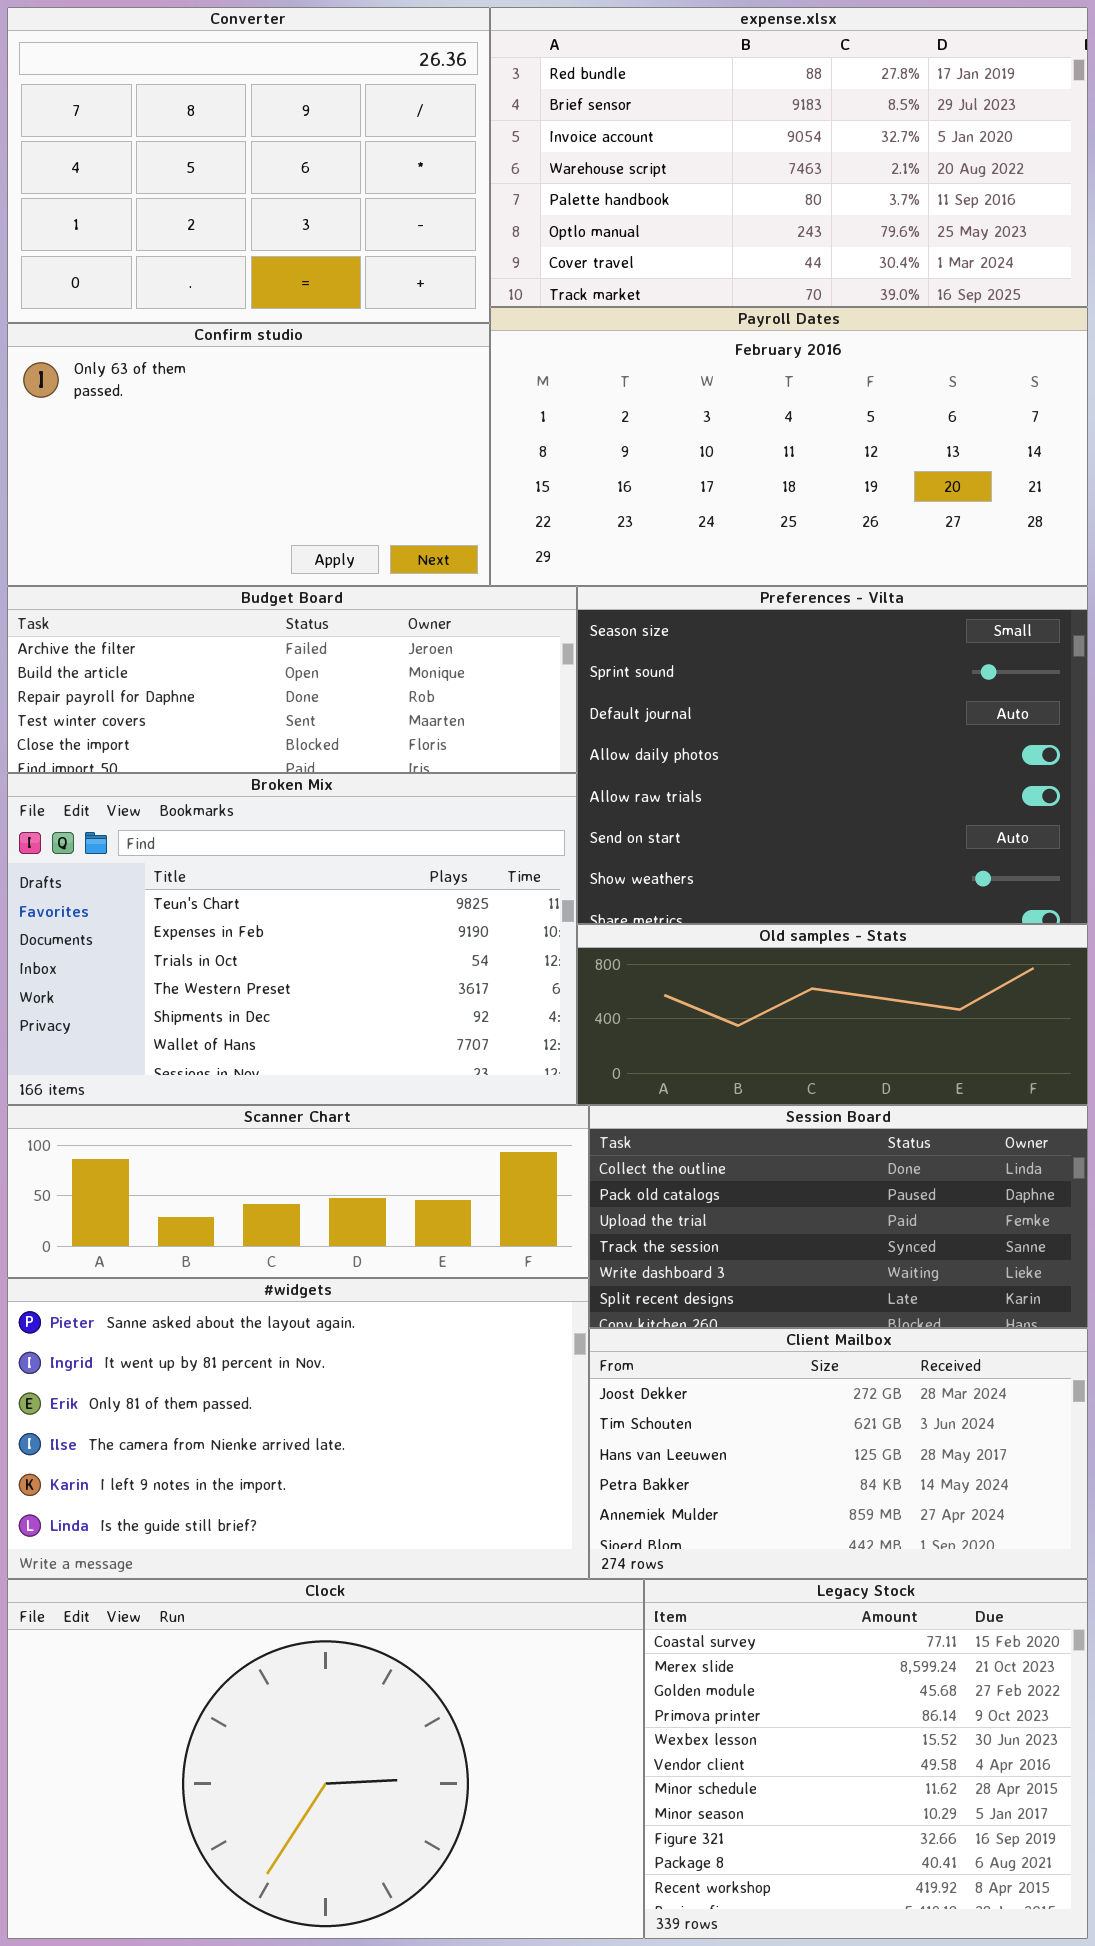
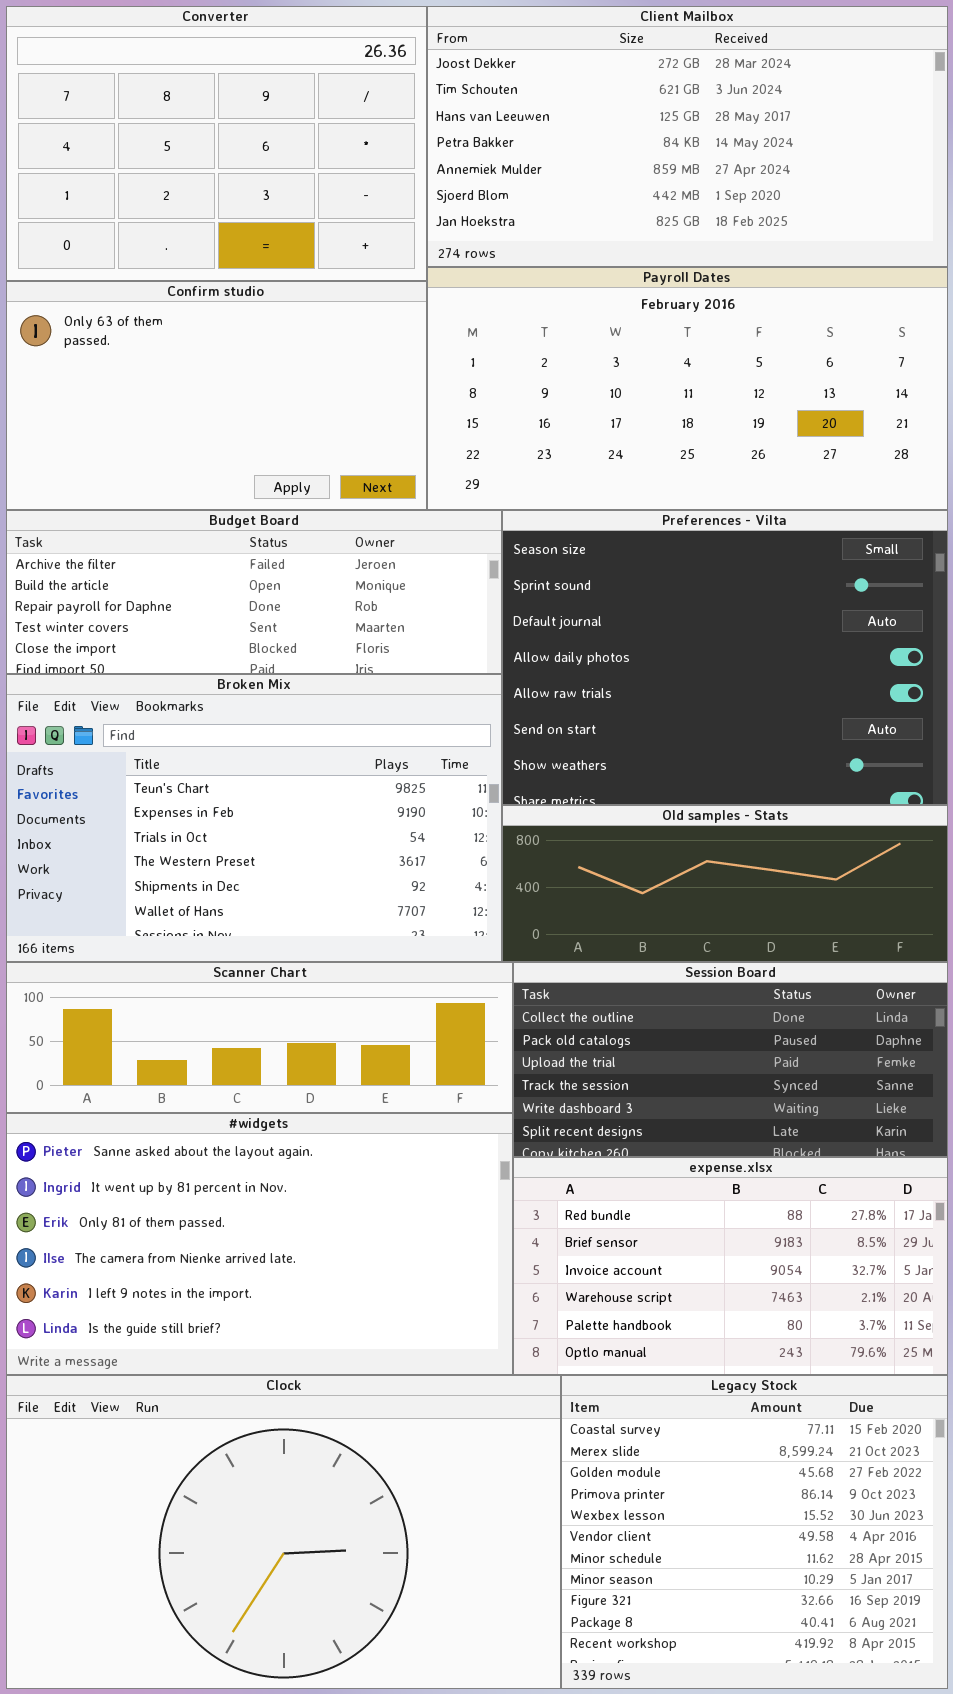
expense.xlsx: [490,7,1088,307] -> [513,1157,948,1375], moved, resized
Client Mailbox: [589,1328,1088,1579] -> [427,6,948,267], moved, resized

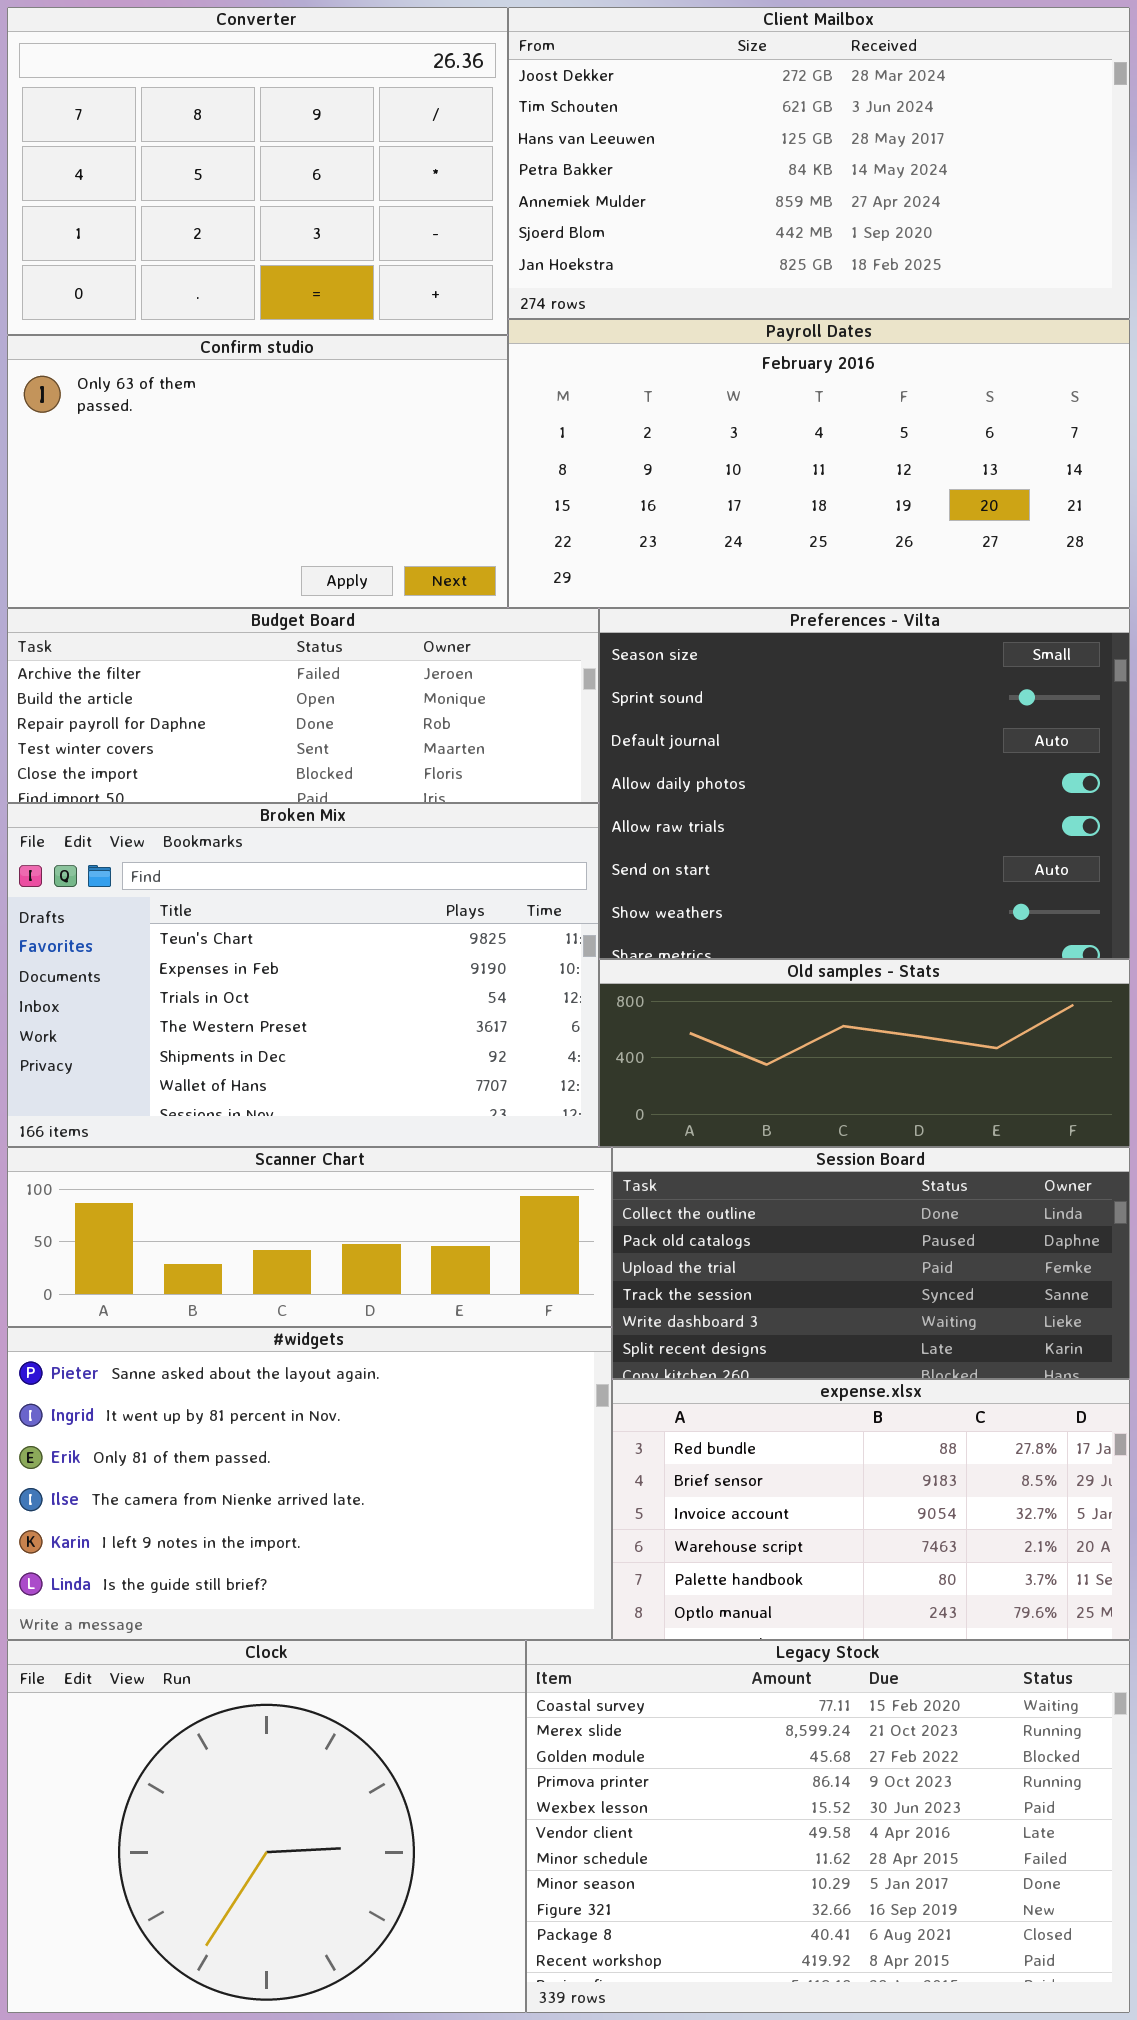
Clock: [6,1375,561,1689] -> [7,1640,526,2013], resized
Legacy Stock: [561,1375,948,1689] -> [526,1640,1130,2013], resized

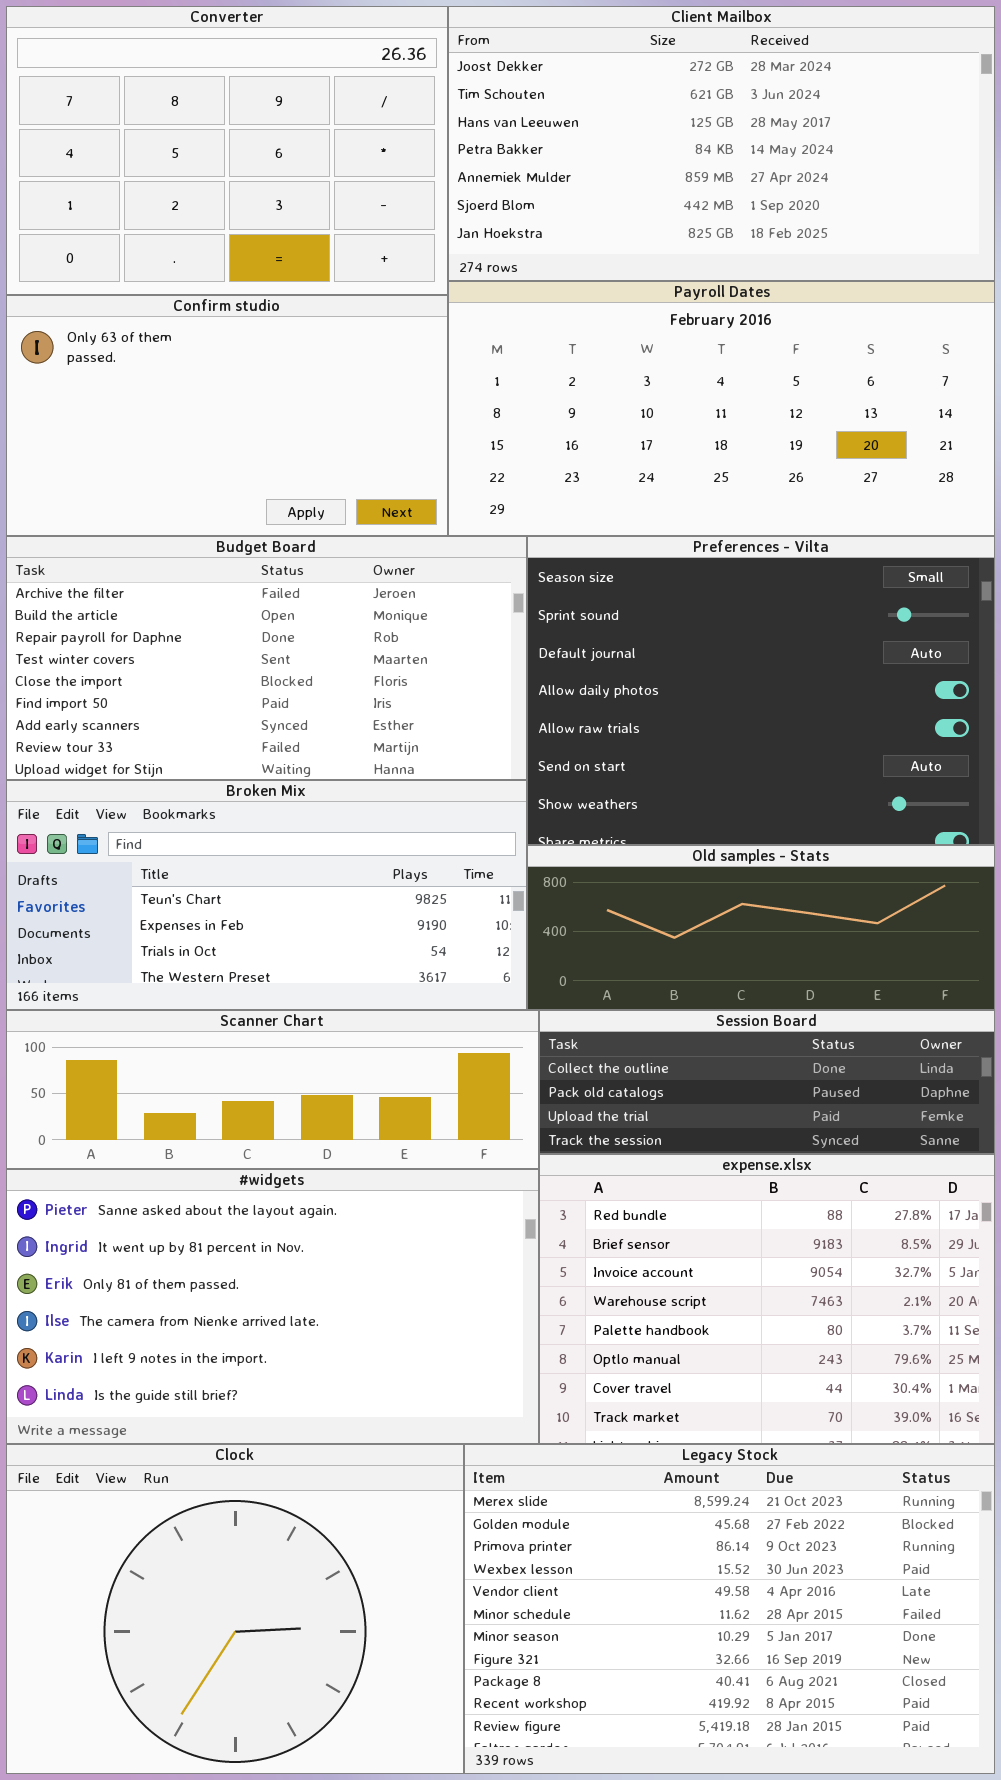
Budget Board: [7,608,599,803] -> [6,536,527,780], resized
Broken Mix: [7,803,599,1147] -> [6,780,527,1010], resized
Session Board: [612,1147,1130,1379] -> [539,1010,995,1154], resized
expense.xlsx: [612,1379,1130,1640] -> [539,1154,995,1444], resized
Legacy Stock: [526,1640,1130,2013] -> [464,1444,995,1774], scrolled down 1 row

